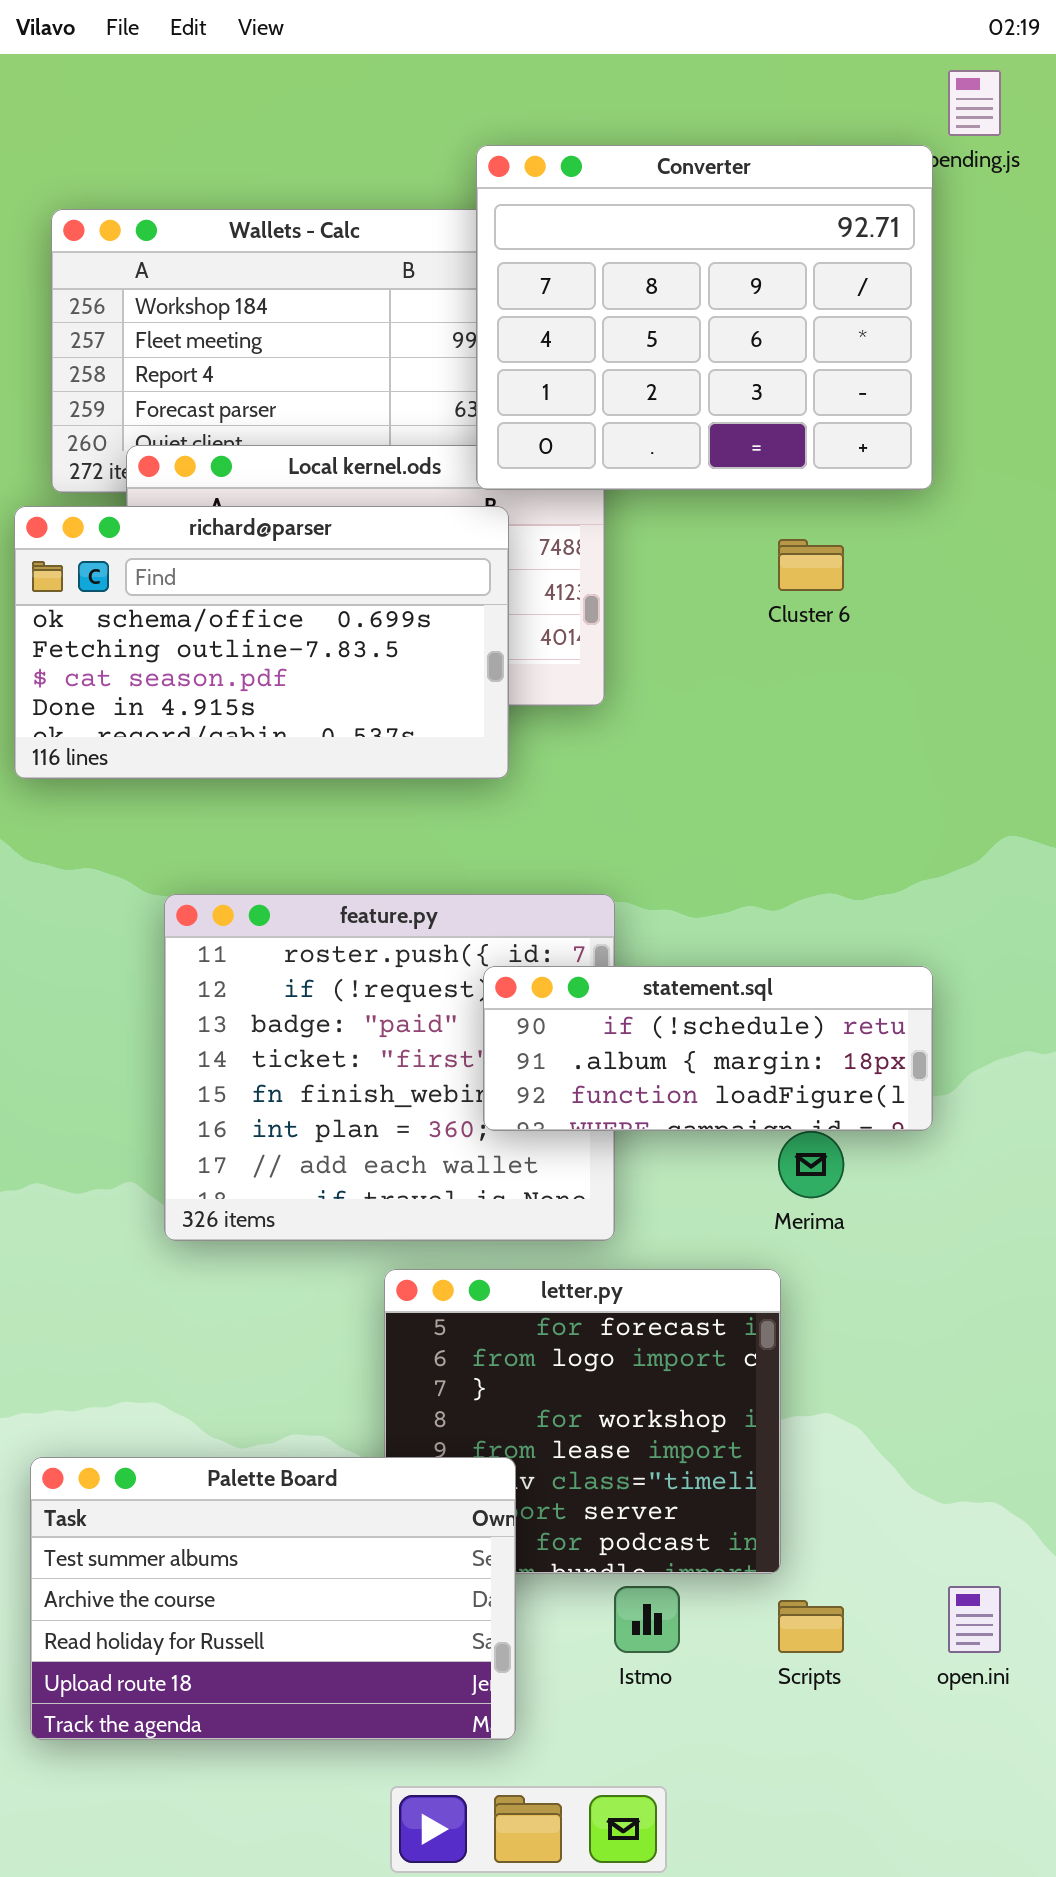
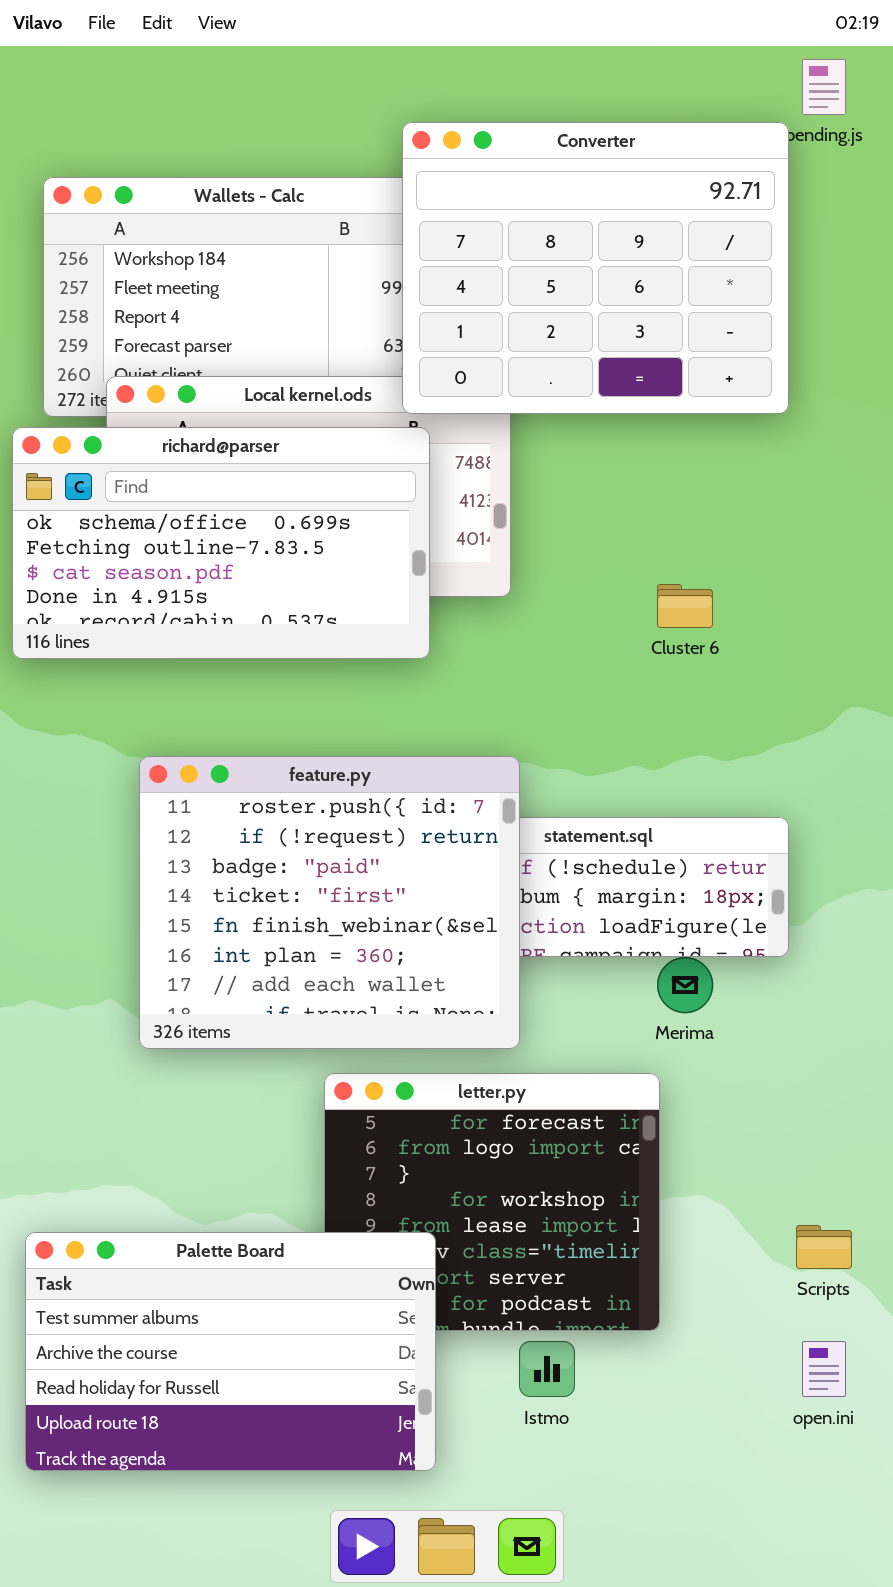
Cluster 6: [778,539,844,591] -> [657,584,713,628], moved
feature.py: [164,894,615,1241] -> [139,756,520,1049], raised
Scripts: [778,1600,844,1653] -> [796,1225,852,1269], moved

